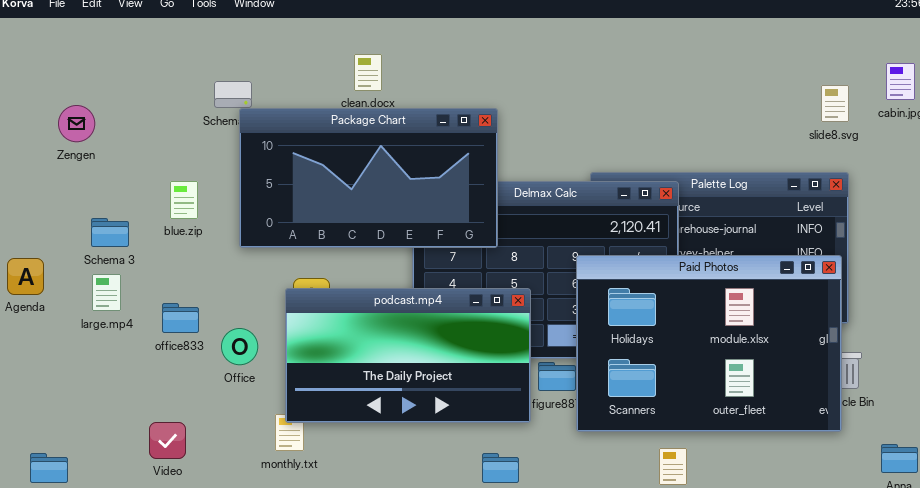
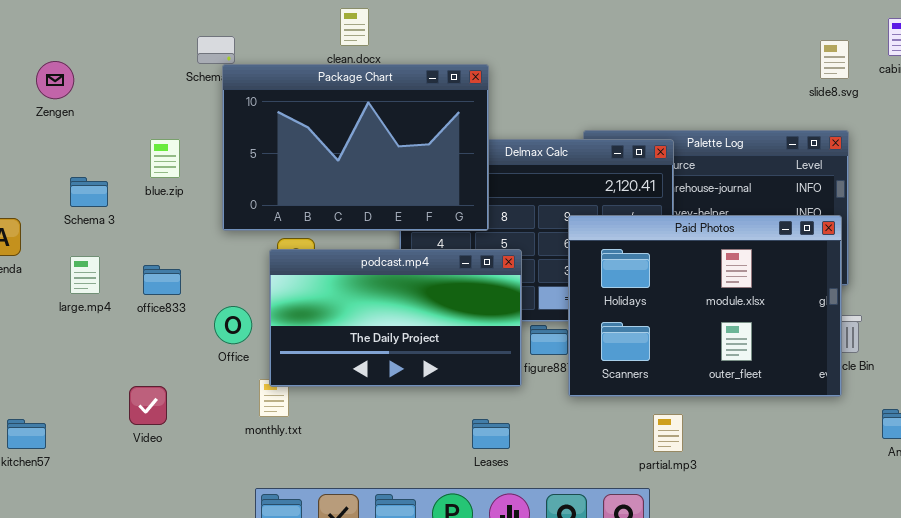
Package Chart: [239,108,498,248] -> [222,64,489,231], resized
large.mp4: [92,274,121,311] -> [70,256,100,294], moved
Office: [221,328,258,365] -> [214,306,252,344], moved

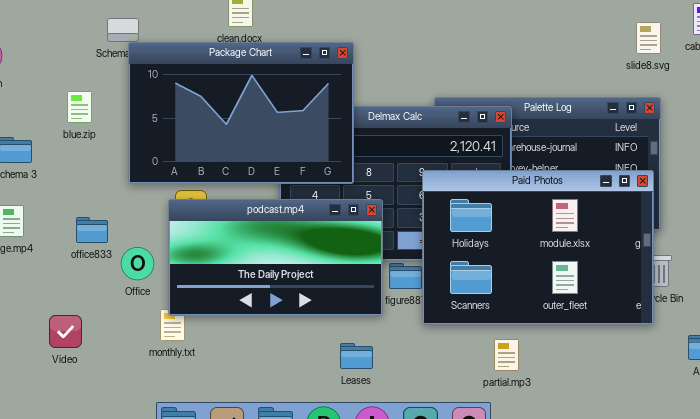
blue.zip: [150,139,180,178] -> [67,91,92,123], moved
office833: [143,265,181,295] -> [76,217,108,243], moved

